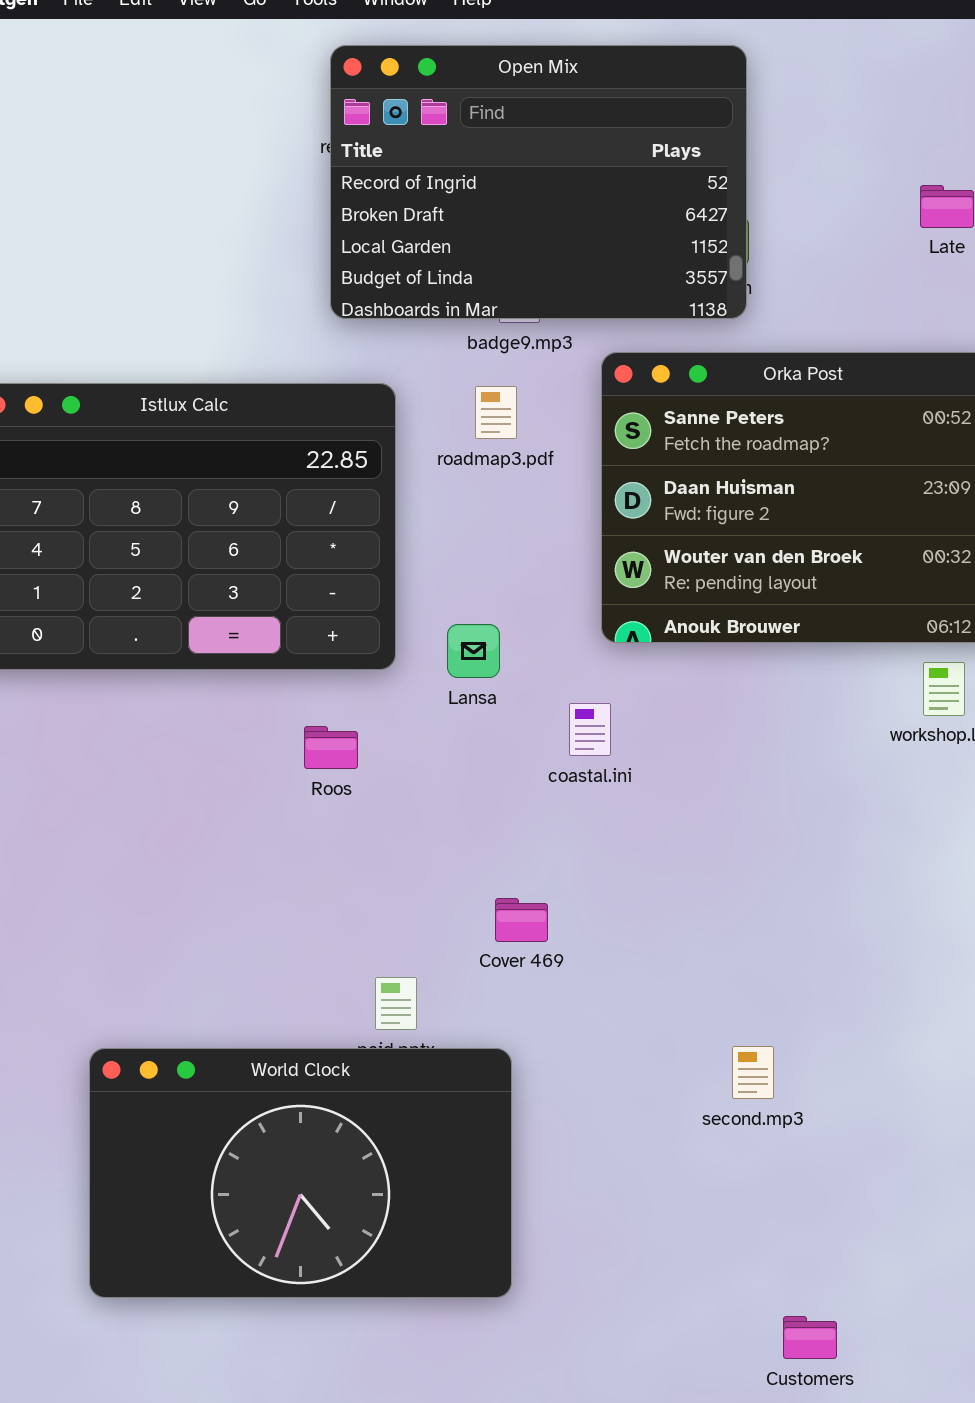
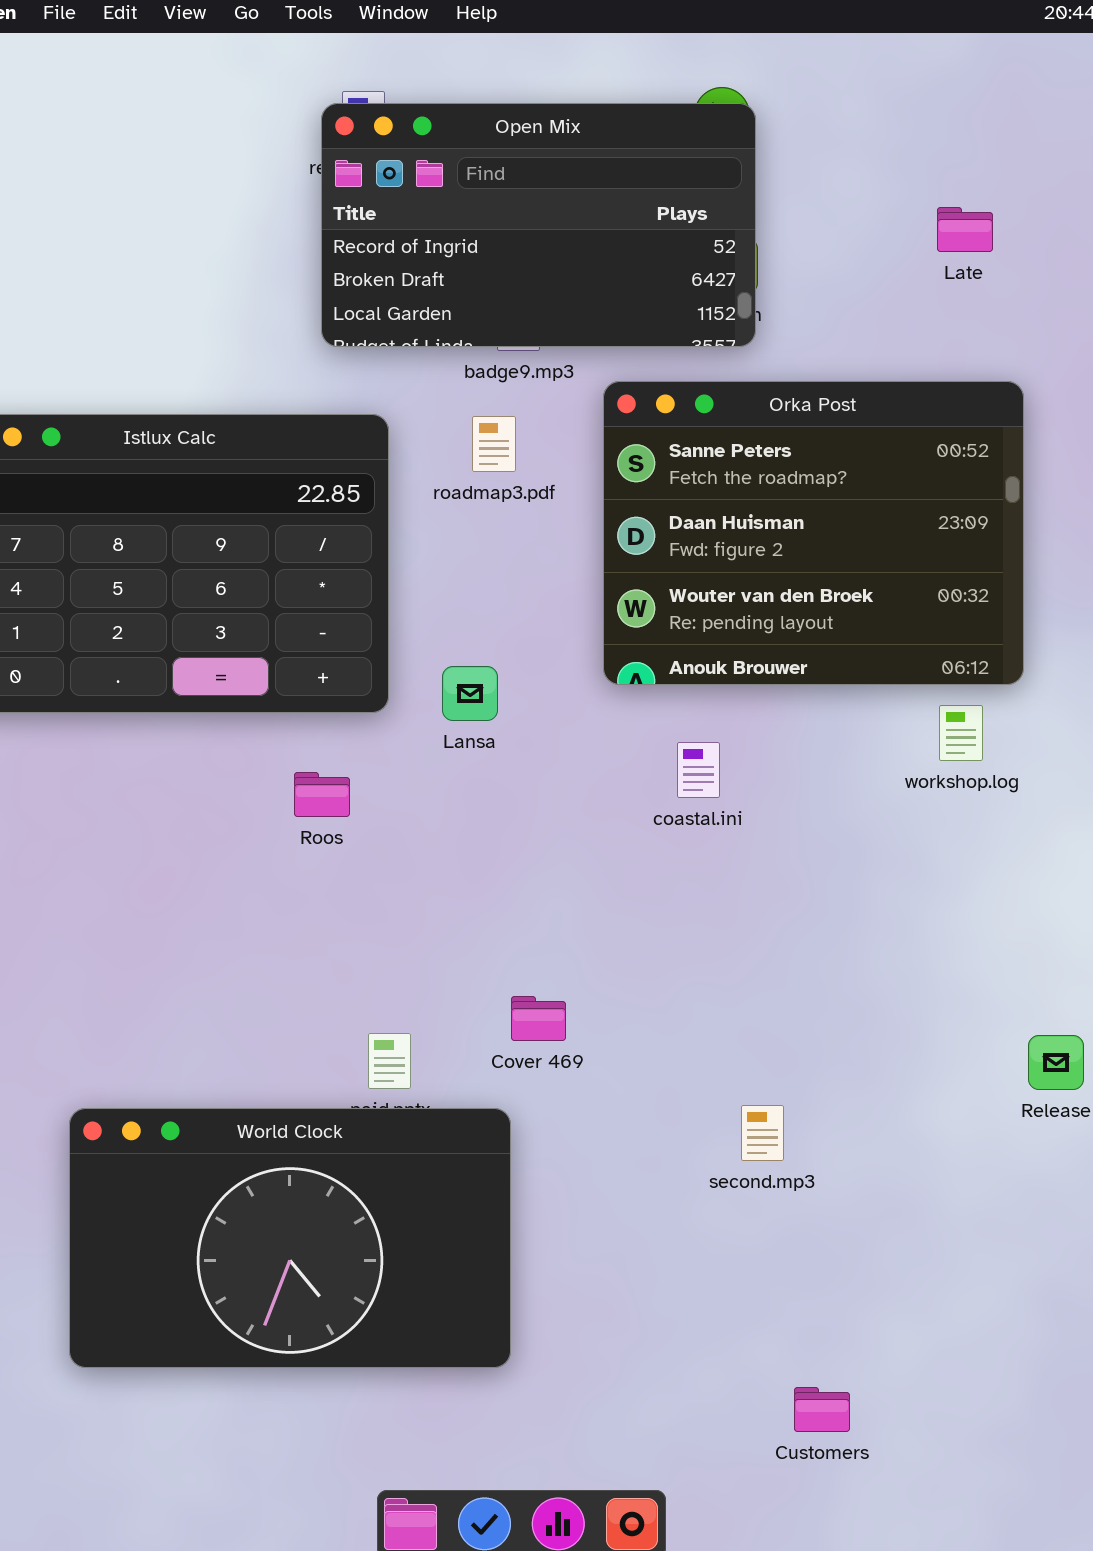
Open Mix: [330,45,747,319] -> [321,103,756,347], resized
coastal.ini: [569,703,611,756] -> [677,742,720,798], moved
Cover 469: [495,898,548,942] -> [511,996,566,1041], moved

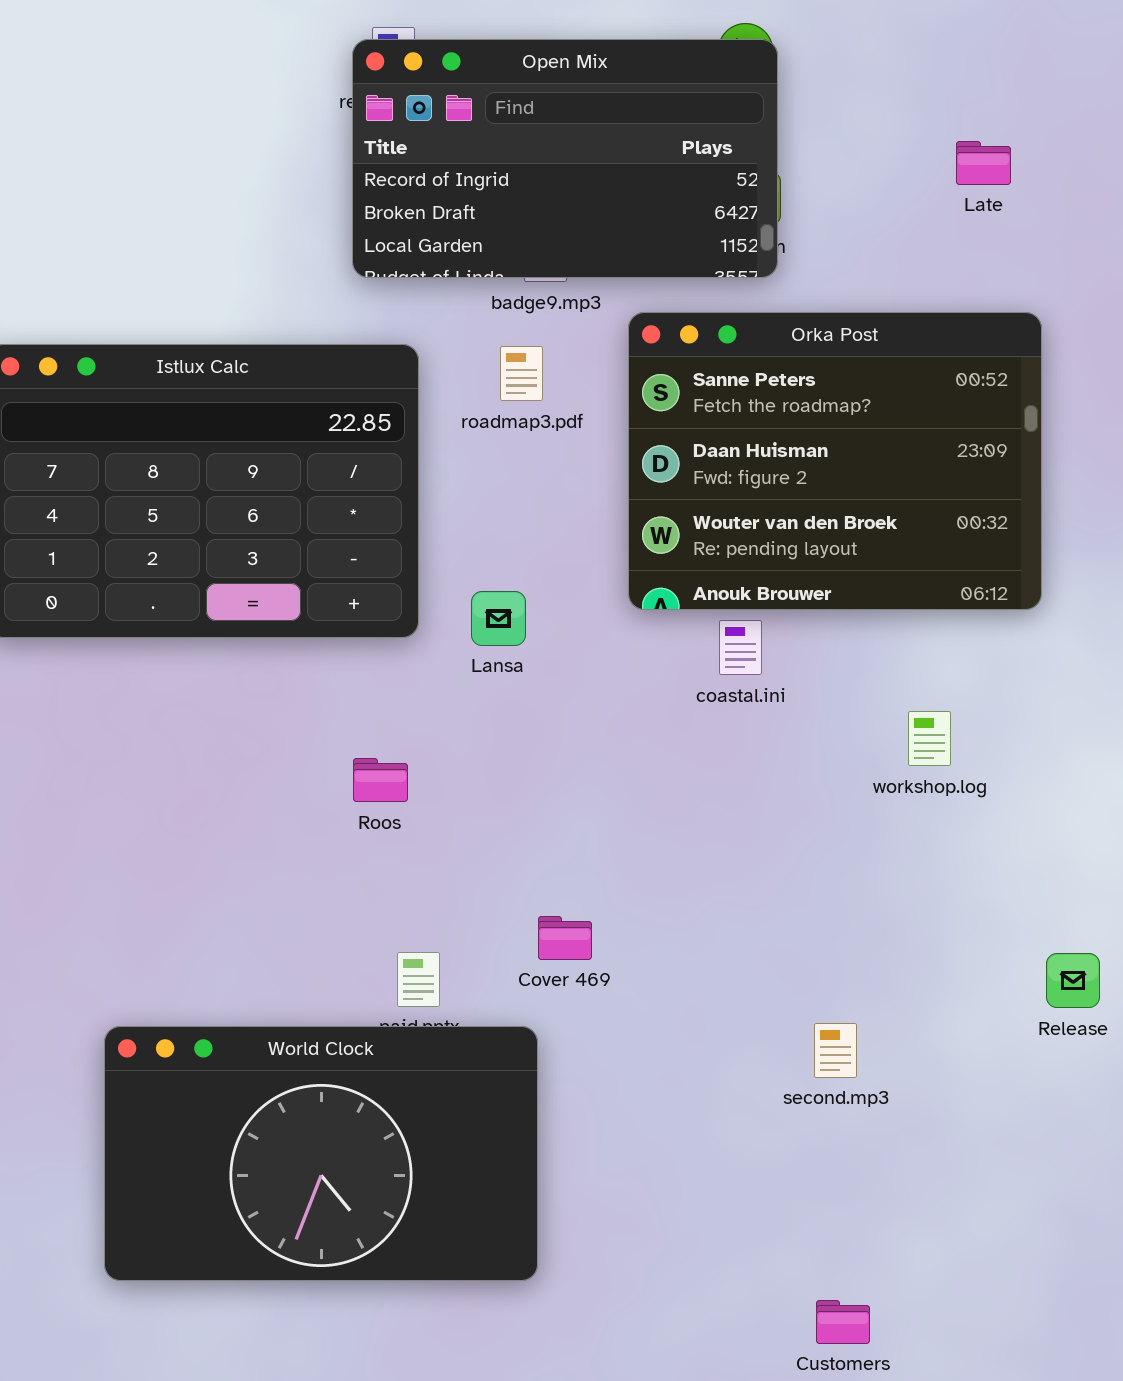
workshop.log: [939,705,983,761] -> [908,711,951,766], moved
coastal.ini: [677,742,720,798] -> [719,620,762,675], moved
Roos: [294,772,350,817] -> [353,758,408,802], moved
second.mp3: [741,1105,784,1161] -> [814,1023,857,1078], moved

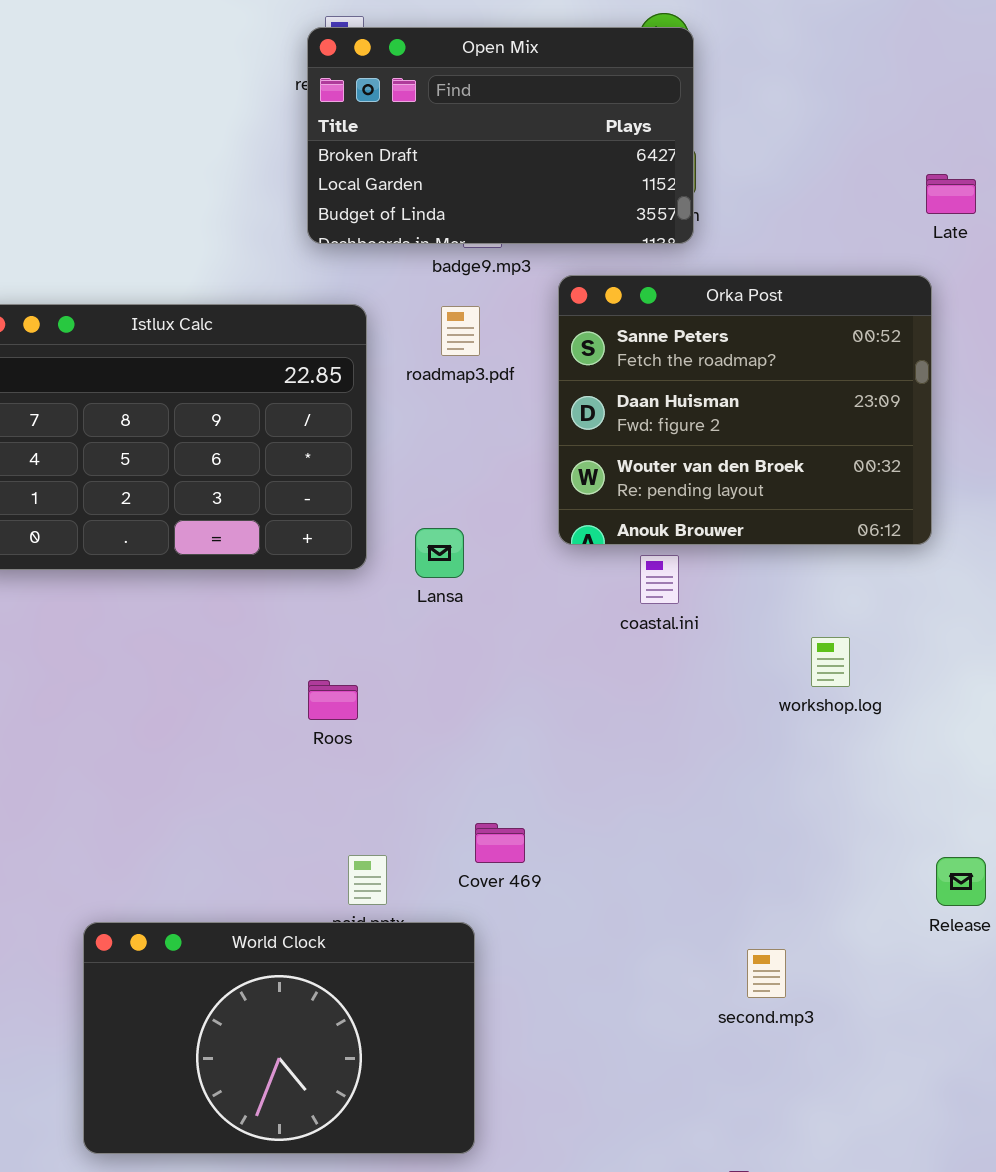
Open Mix: [352,39,778,278] -> [307,27,694,244], scrolled down 1 row
Late: [956,141,1011,185] -> [926,174,976,214], moved
second.mp3: [814,1023,857,1078] -> [747,949,786,998], moved

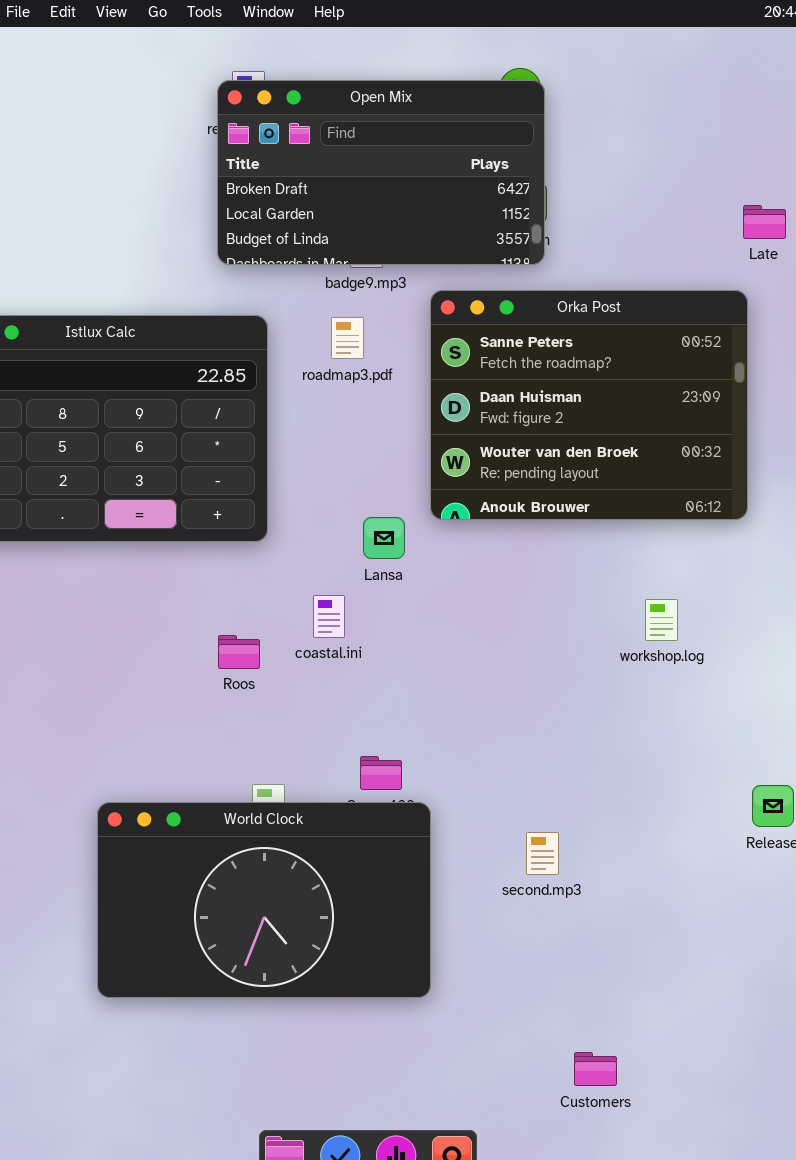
Lansa: [415,528,464,578] -> [363,517,405,559], moved
coastal.ini: [640,555,679,604] -> [313,595,345,638], moved
World Clock: [83,922,475,1154] -> [97,802,431,998], moved
second.mp3: [747,949,786,998] -> [526,832,559,875], moved

